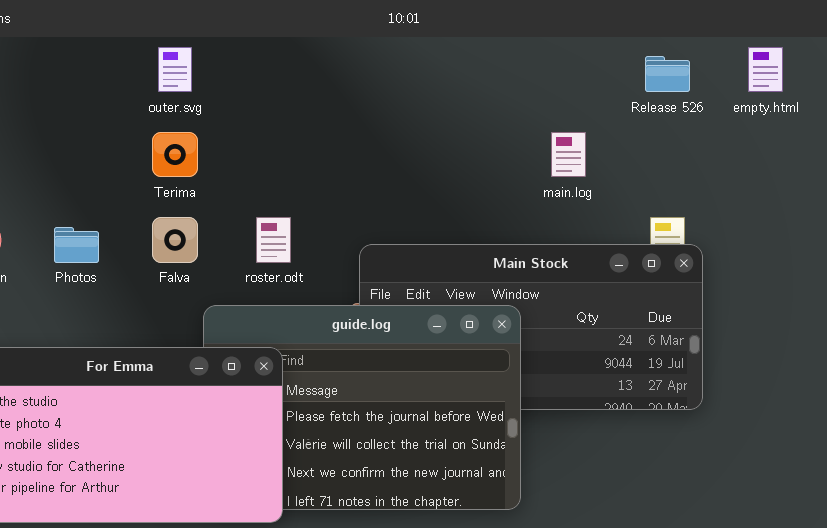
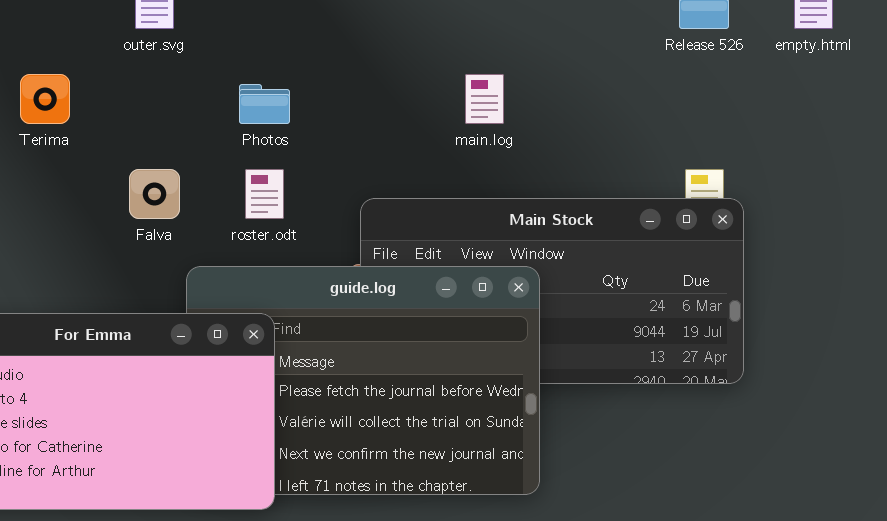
Terima: [152,132,198,177] -> [20,74,70,124], moved
main.log: [551,132,586,177] -> [465,74,504,124], moved
Photos: [54,227,99,263] -> [239,84,290,124], moved

